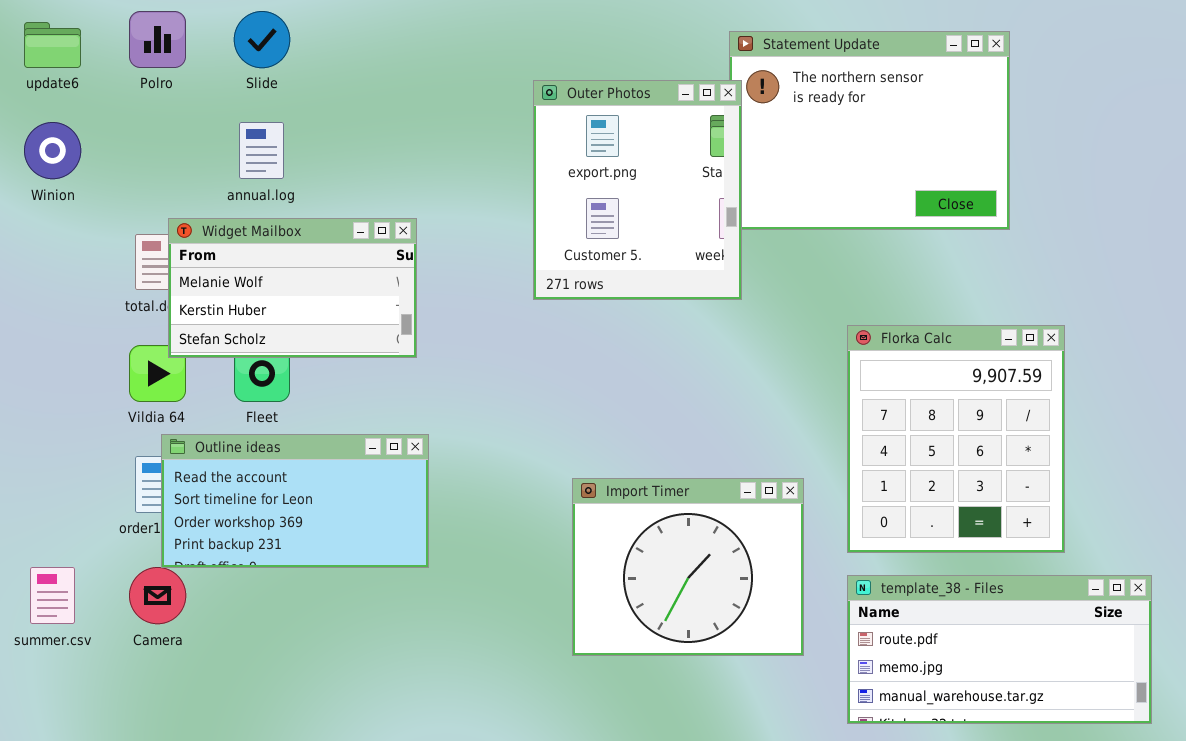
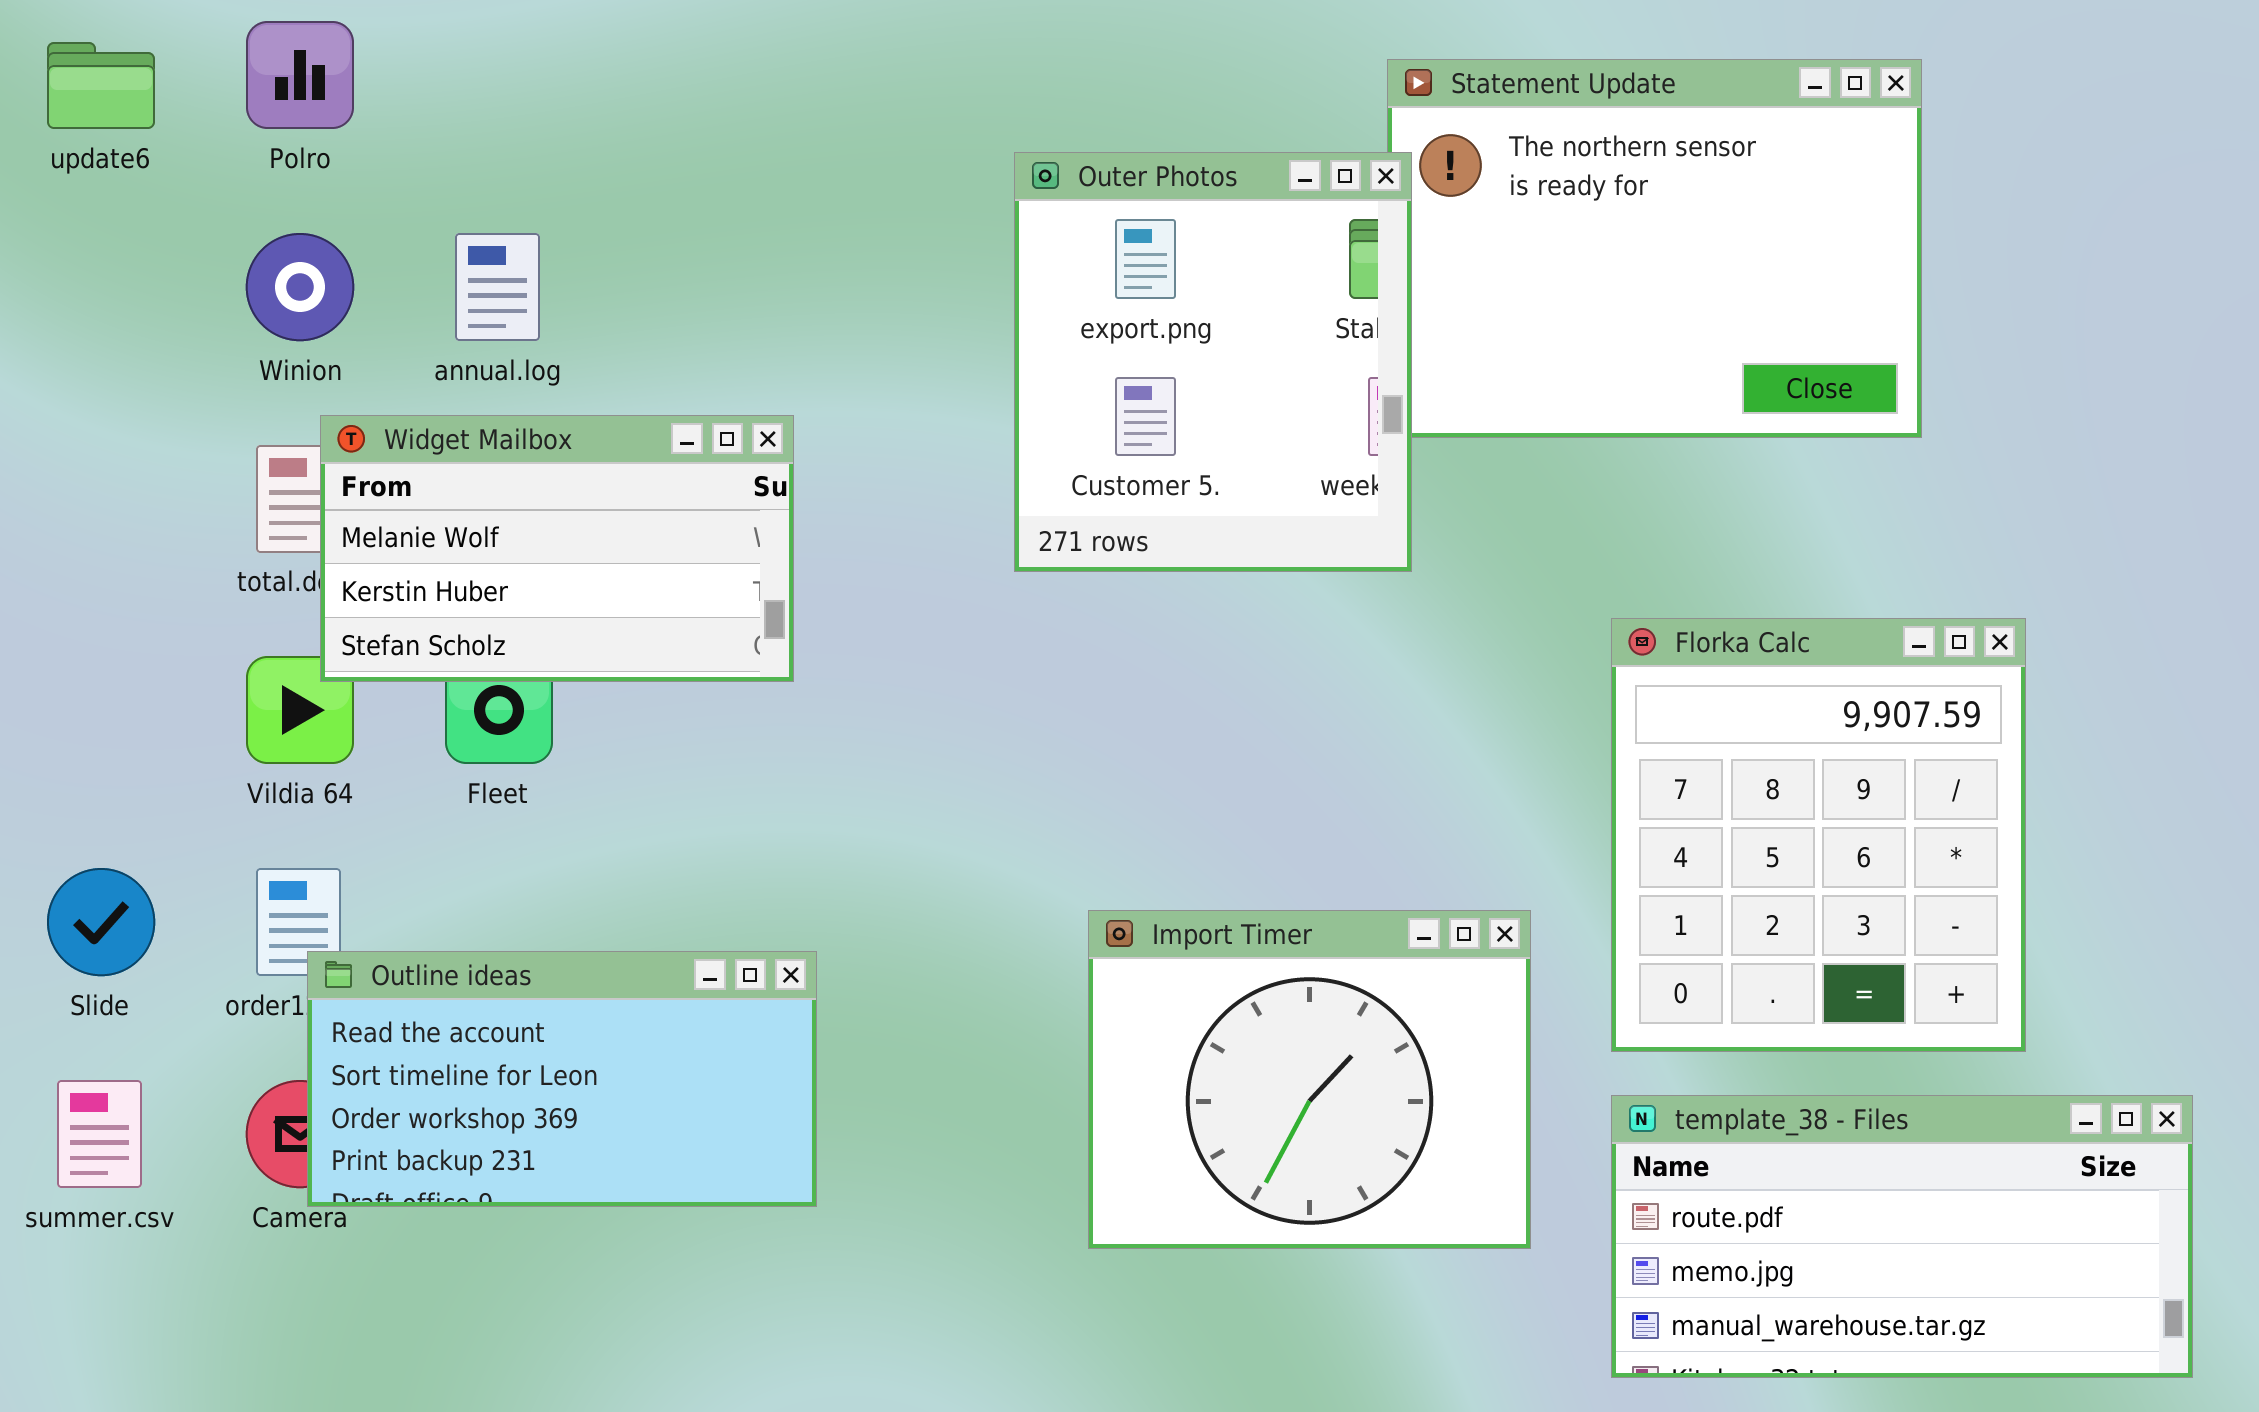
Slide: [234,11,290,68] -> [47,868,155,976], moved
Winion: [24,122,81,179] -> [246,233,354,341], moved
Outline ideas: [161,434,429,568] -> [307,951,817,1207], moved

